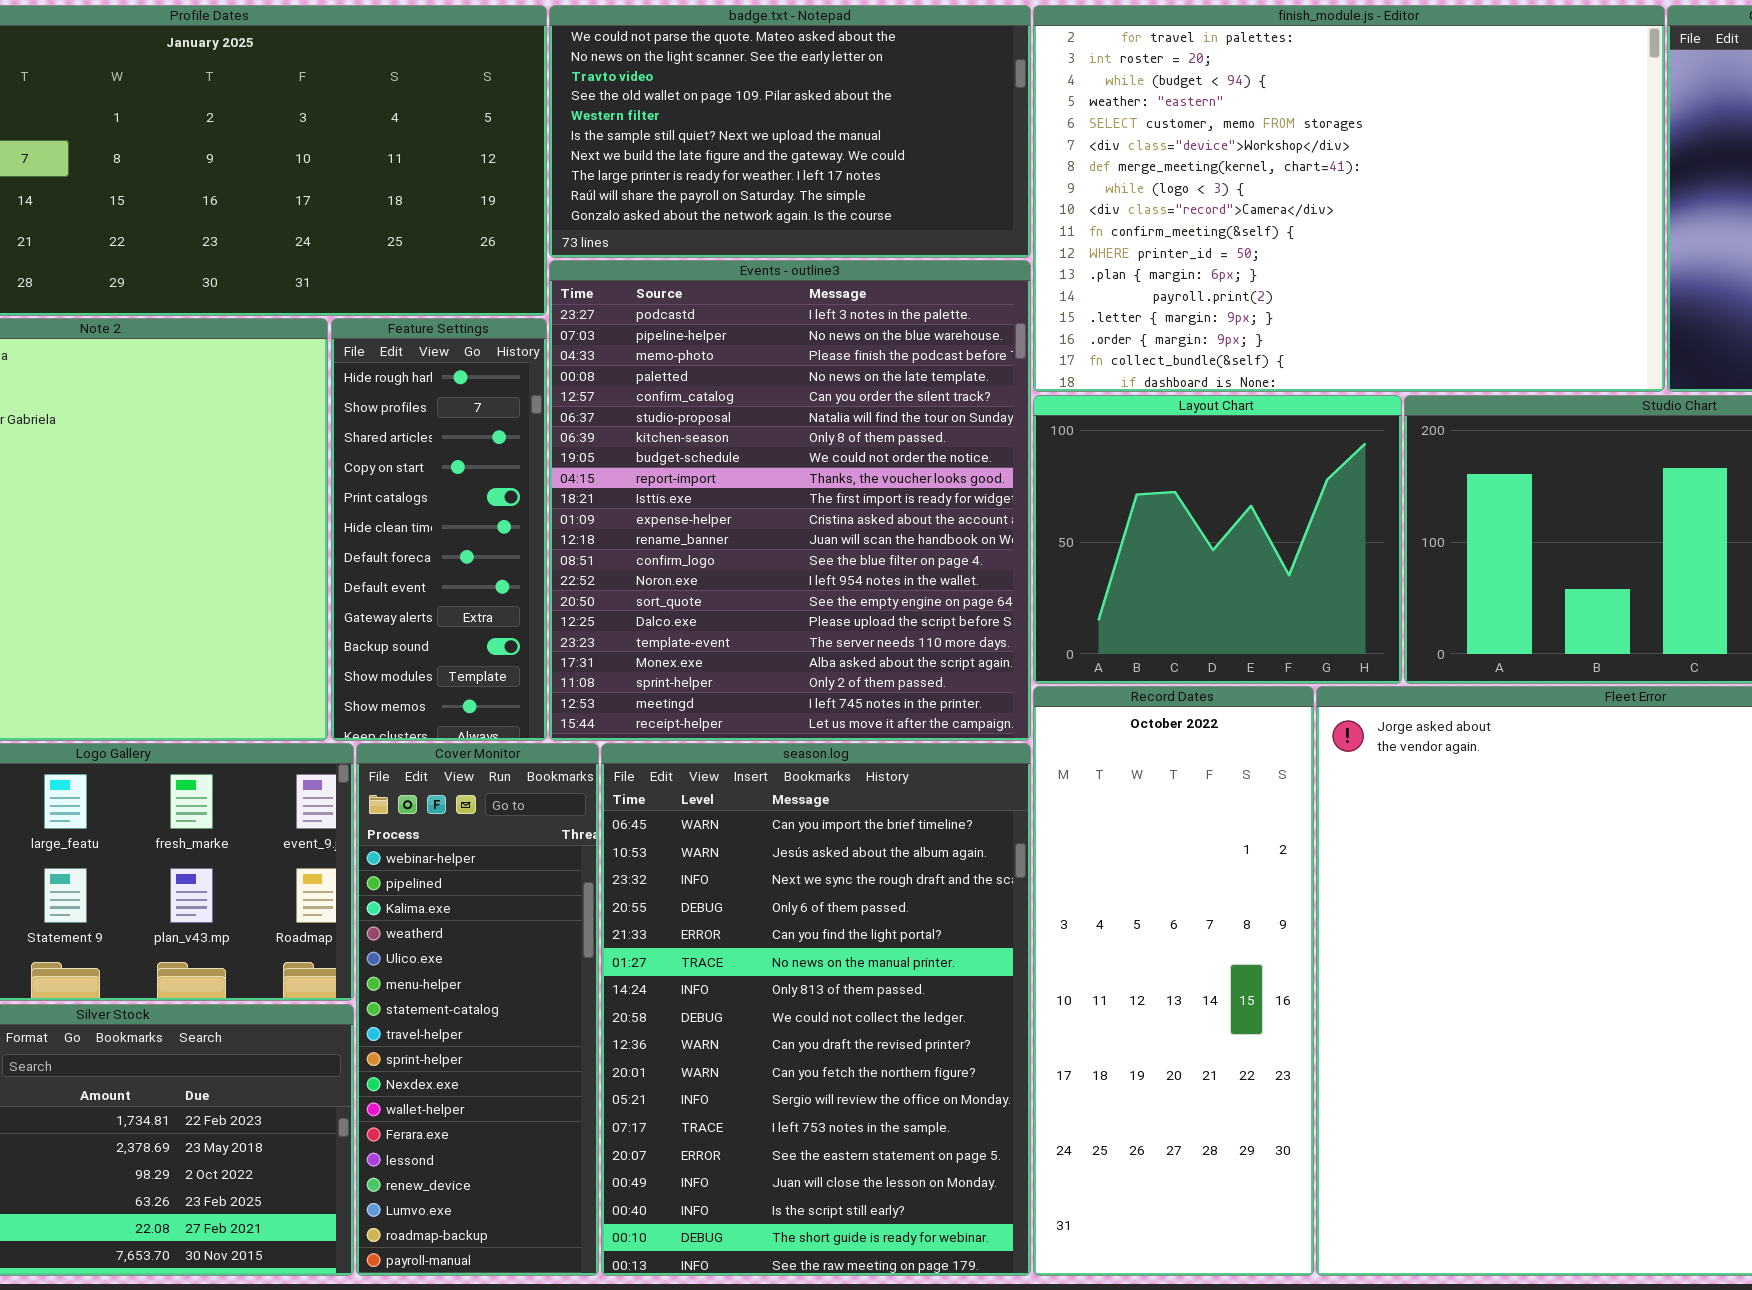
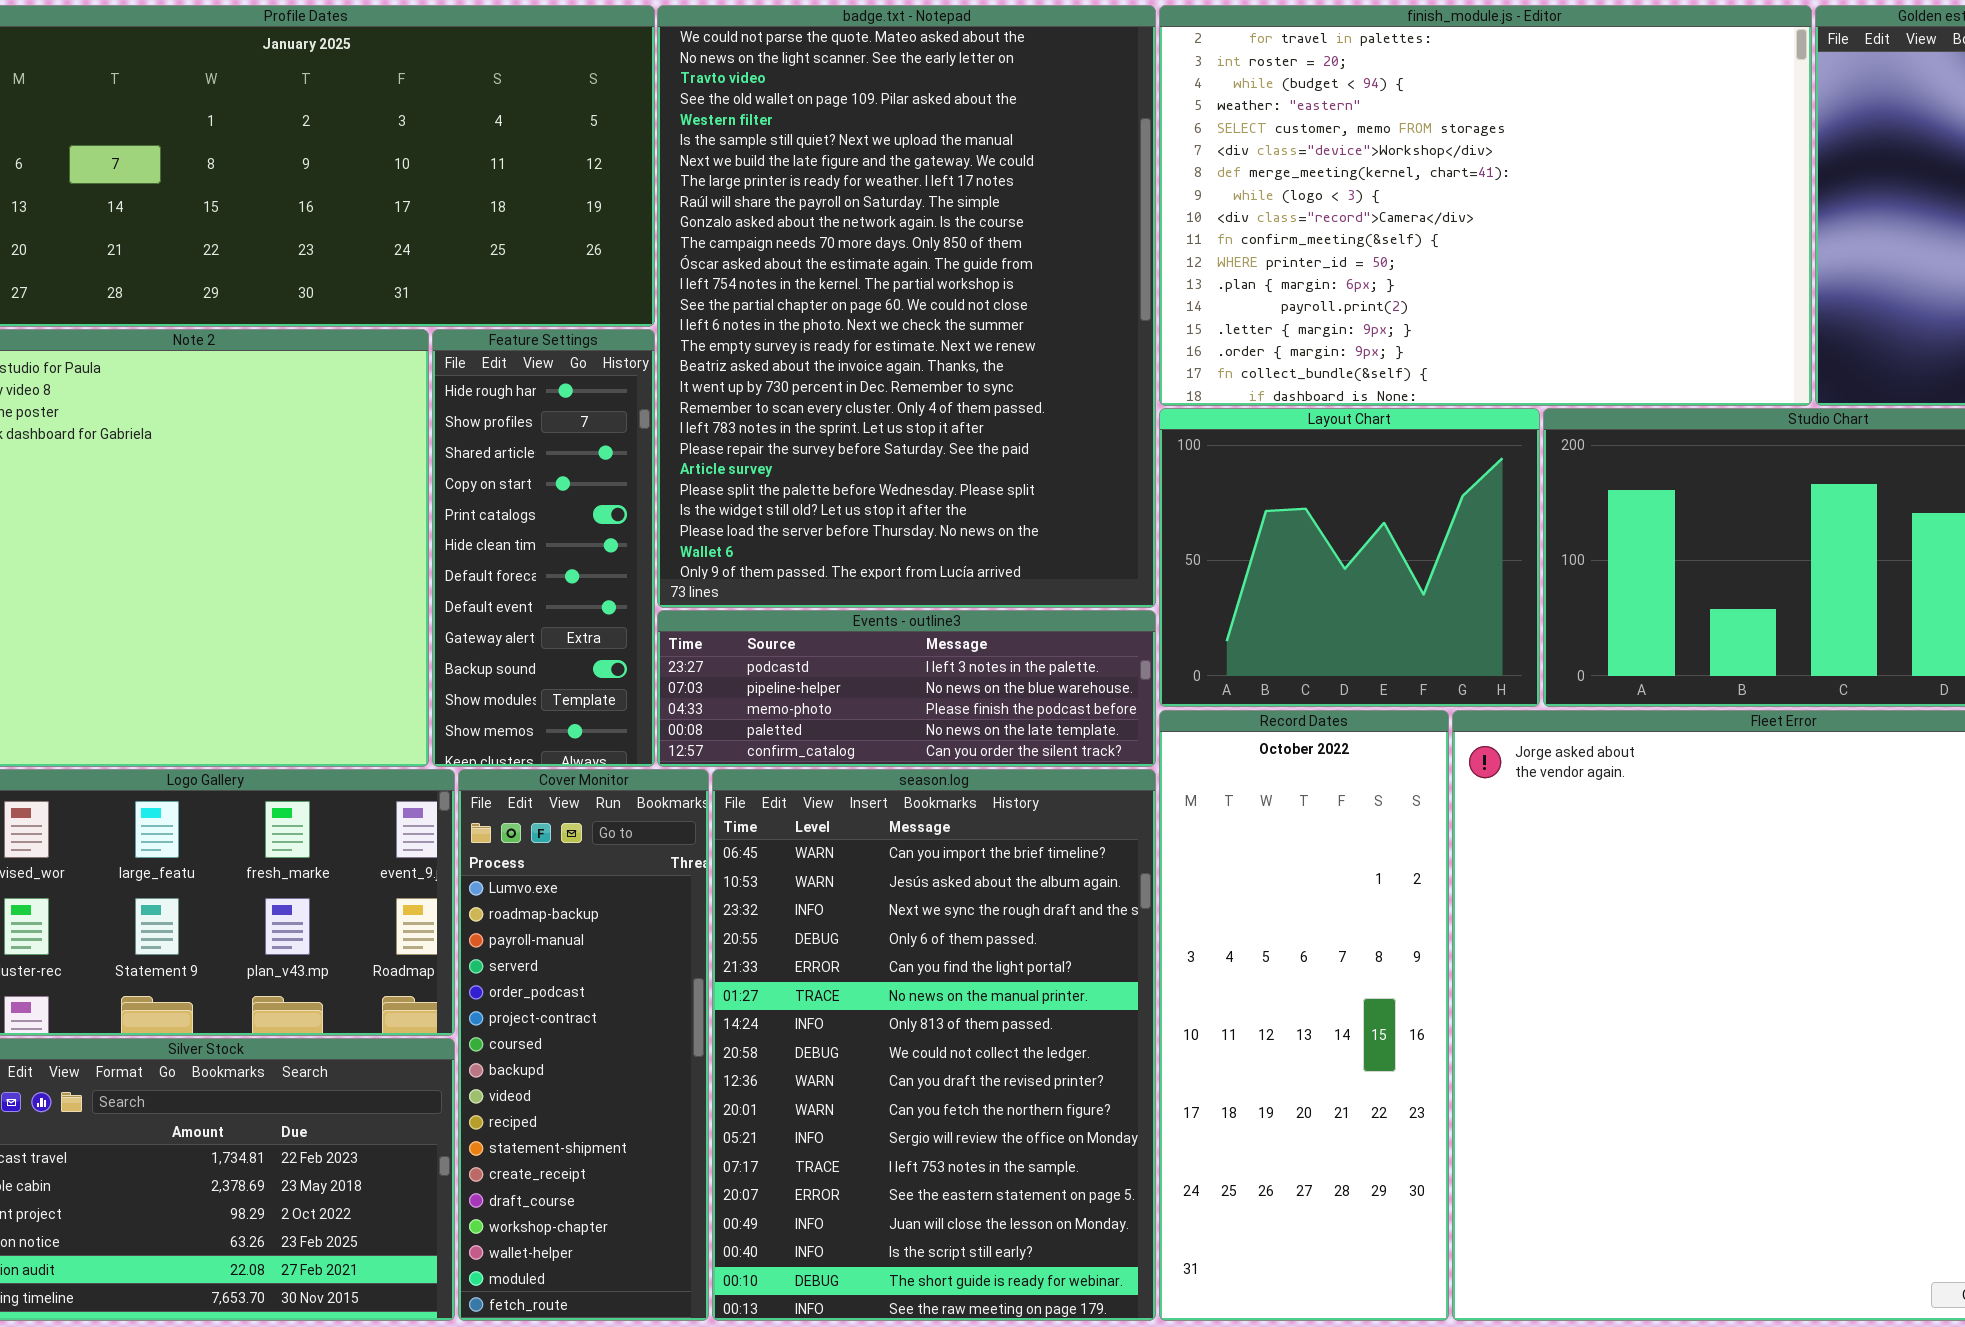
badge.txt - Notepad: [549,5,1031,258] -> [657,5,1156,608], resized
Events - outline3: [549,260,1031,741] -> [657,610,1156,767], resized
Cover Monitor: [356,743,599,1276] -> [458,769,709,1321], scrolled down 14 rows

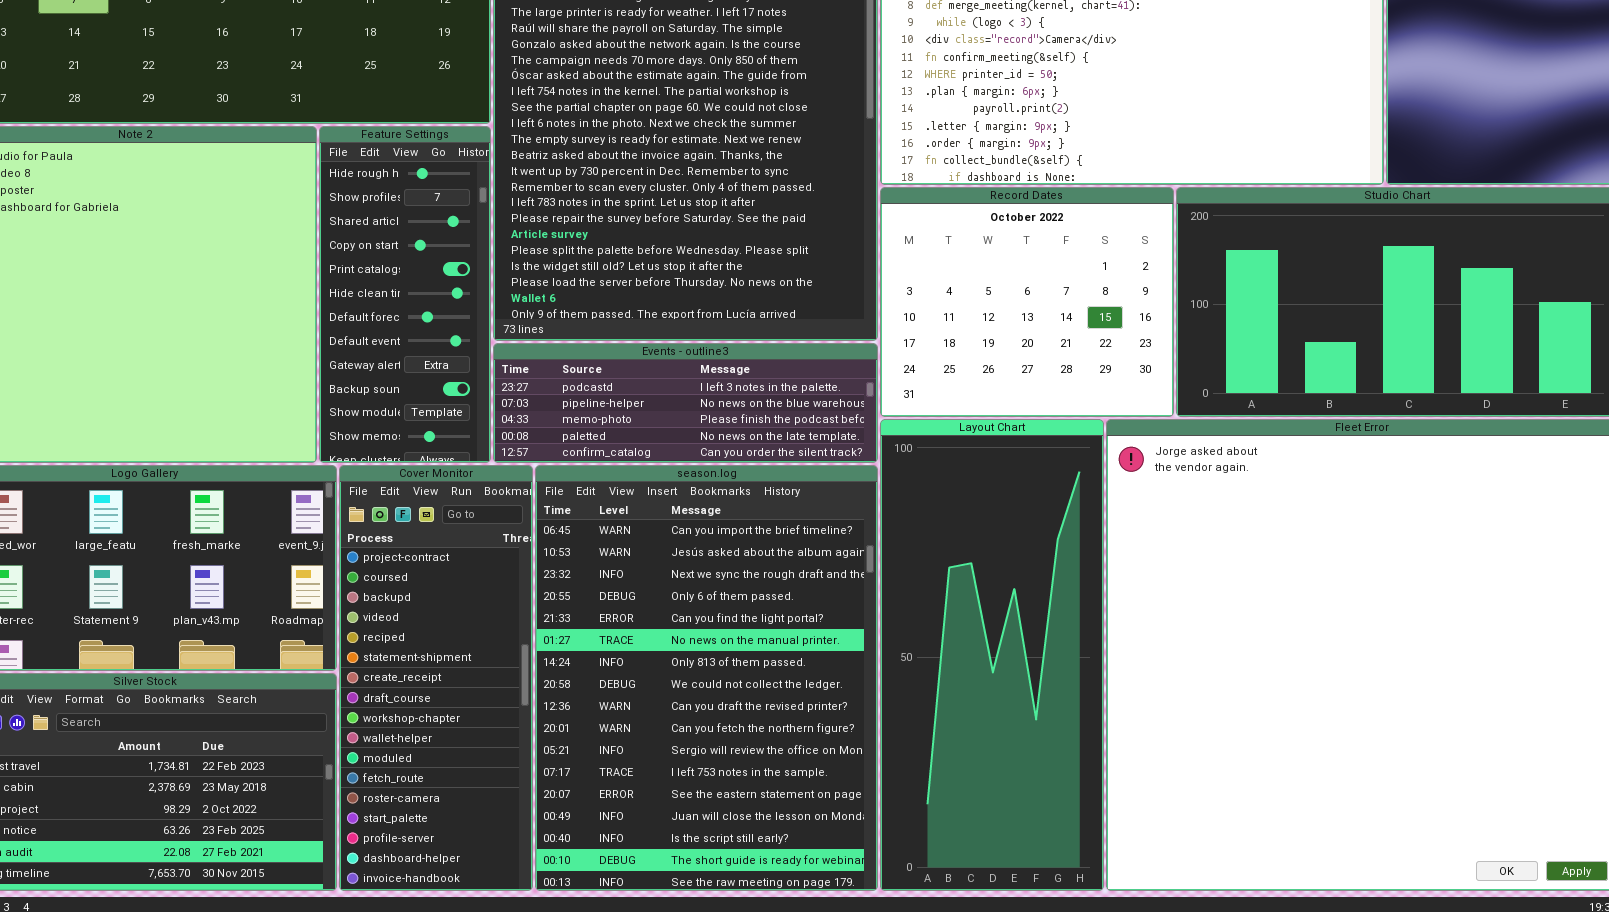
Layout Chart: [1159,408,1540,707] -> [880,419,1104,891], moved, resized
Record Dates: [1159,710,1449,1321] -> [880,187,1174,417], moved, resized
Cover Monitor: [458,769,709,1321] -> [339,465,533,891], scrolled down 5 rows

